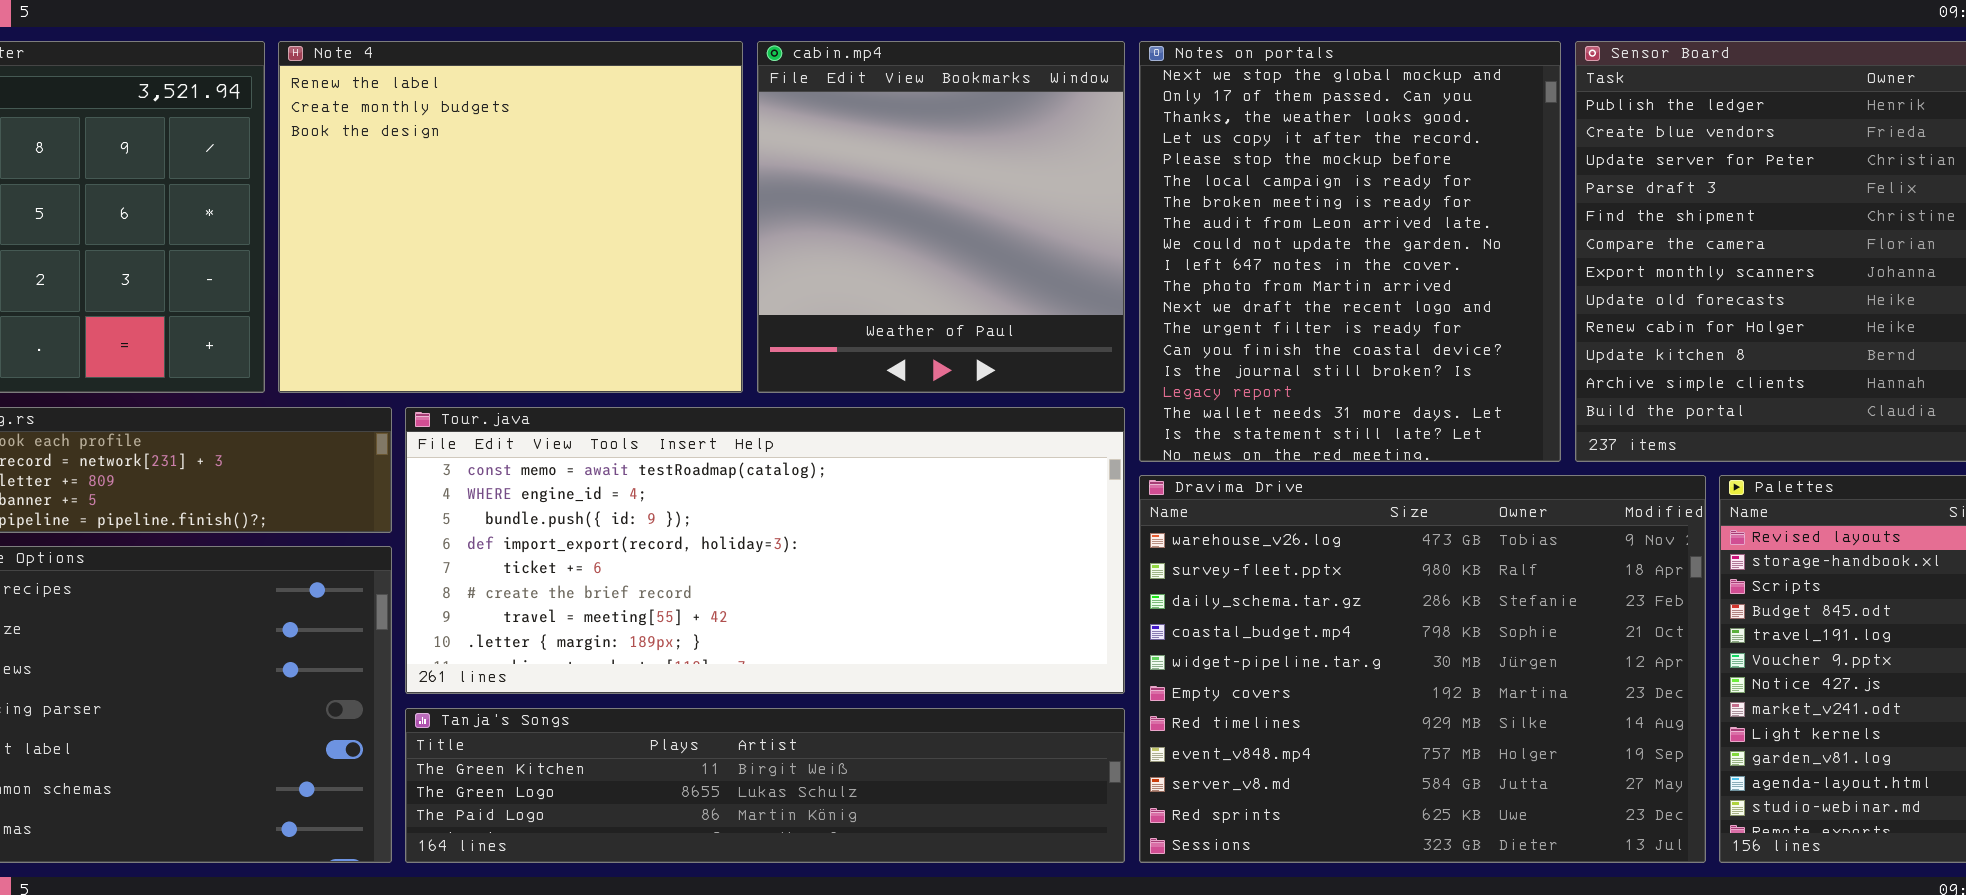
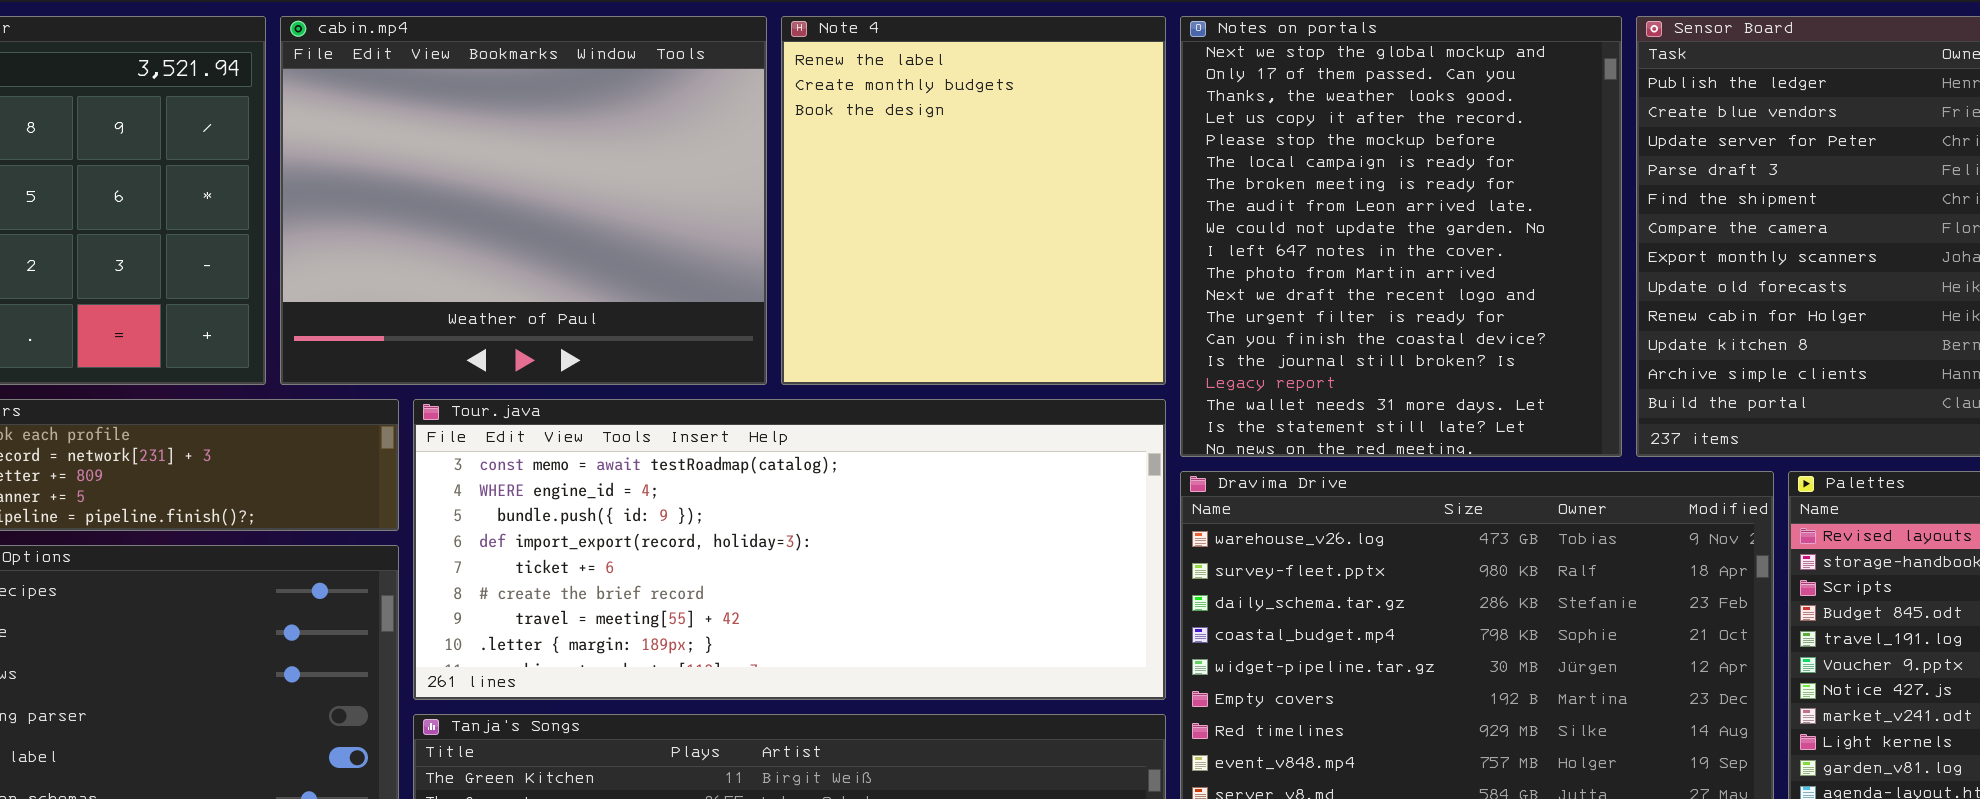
Note 4: [278,41,743,393] -> [781,16,1166,385], moved, resized
cabin.mp4: [757,41,1125,393] -> [280,16,767,385], moved, resized

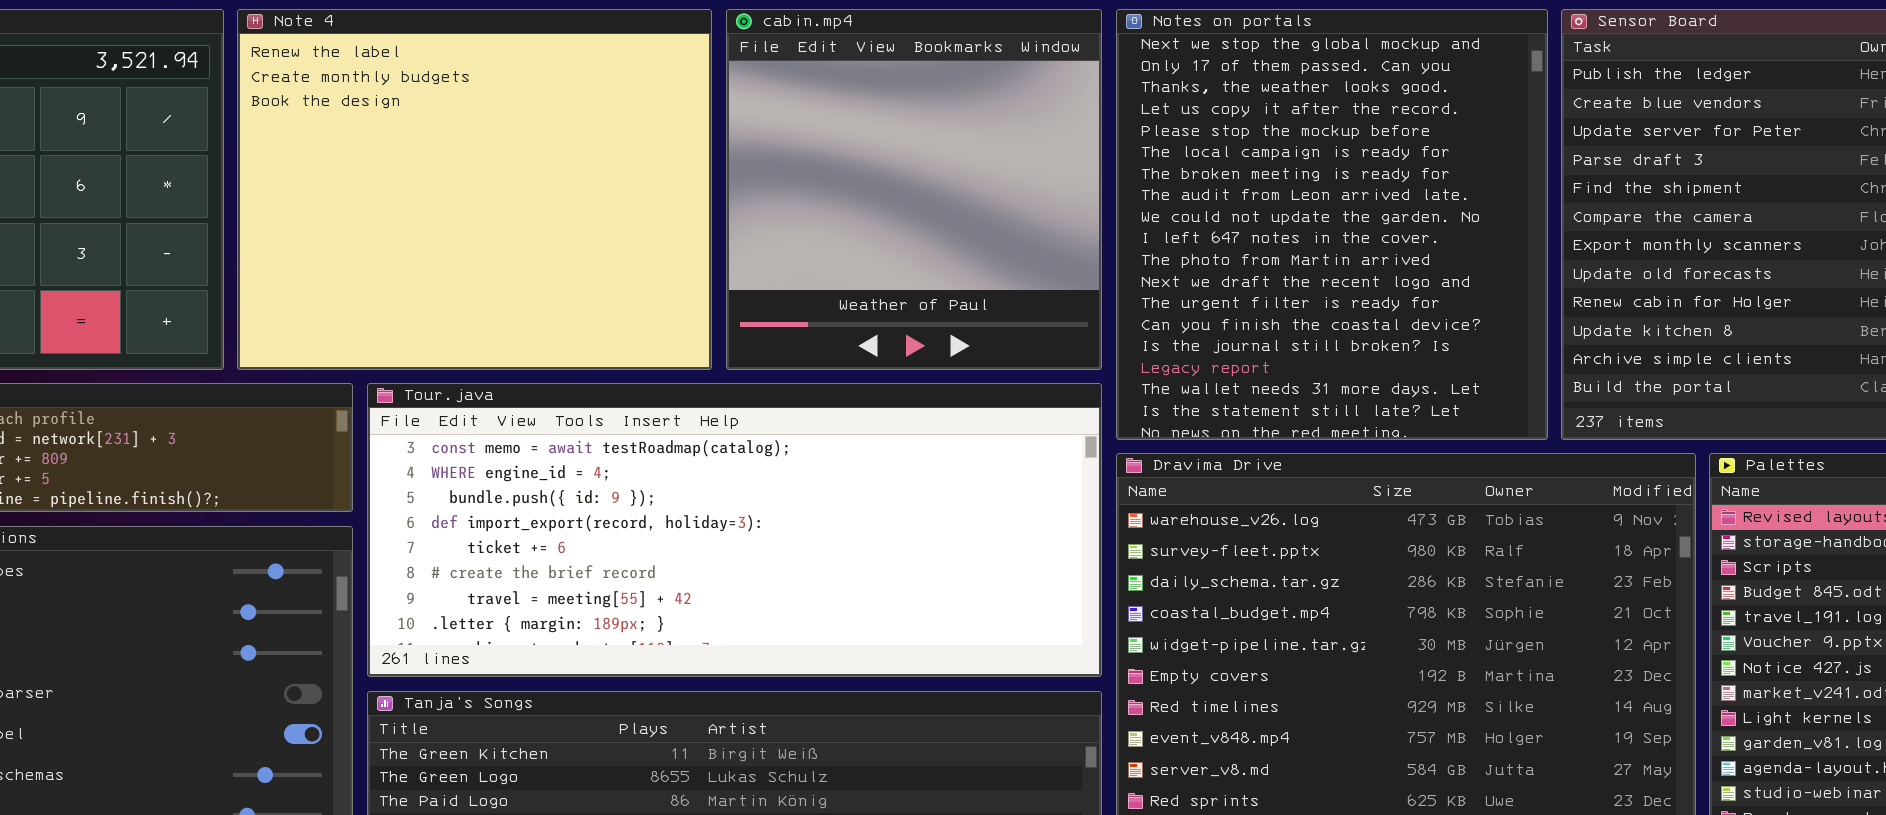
cabin.mp4: [280,16,767,385] -> [726,9,1102,370], moved, resized
Note 4: [781,16,1166,385] -> [237,9,712,370], moved, resized

